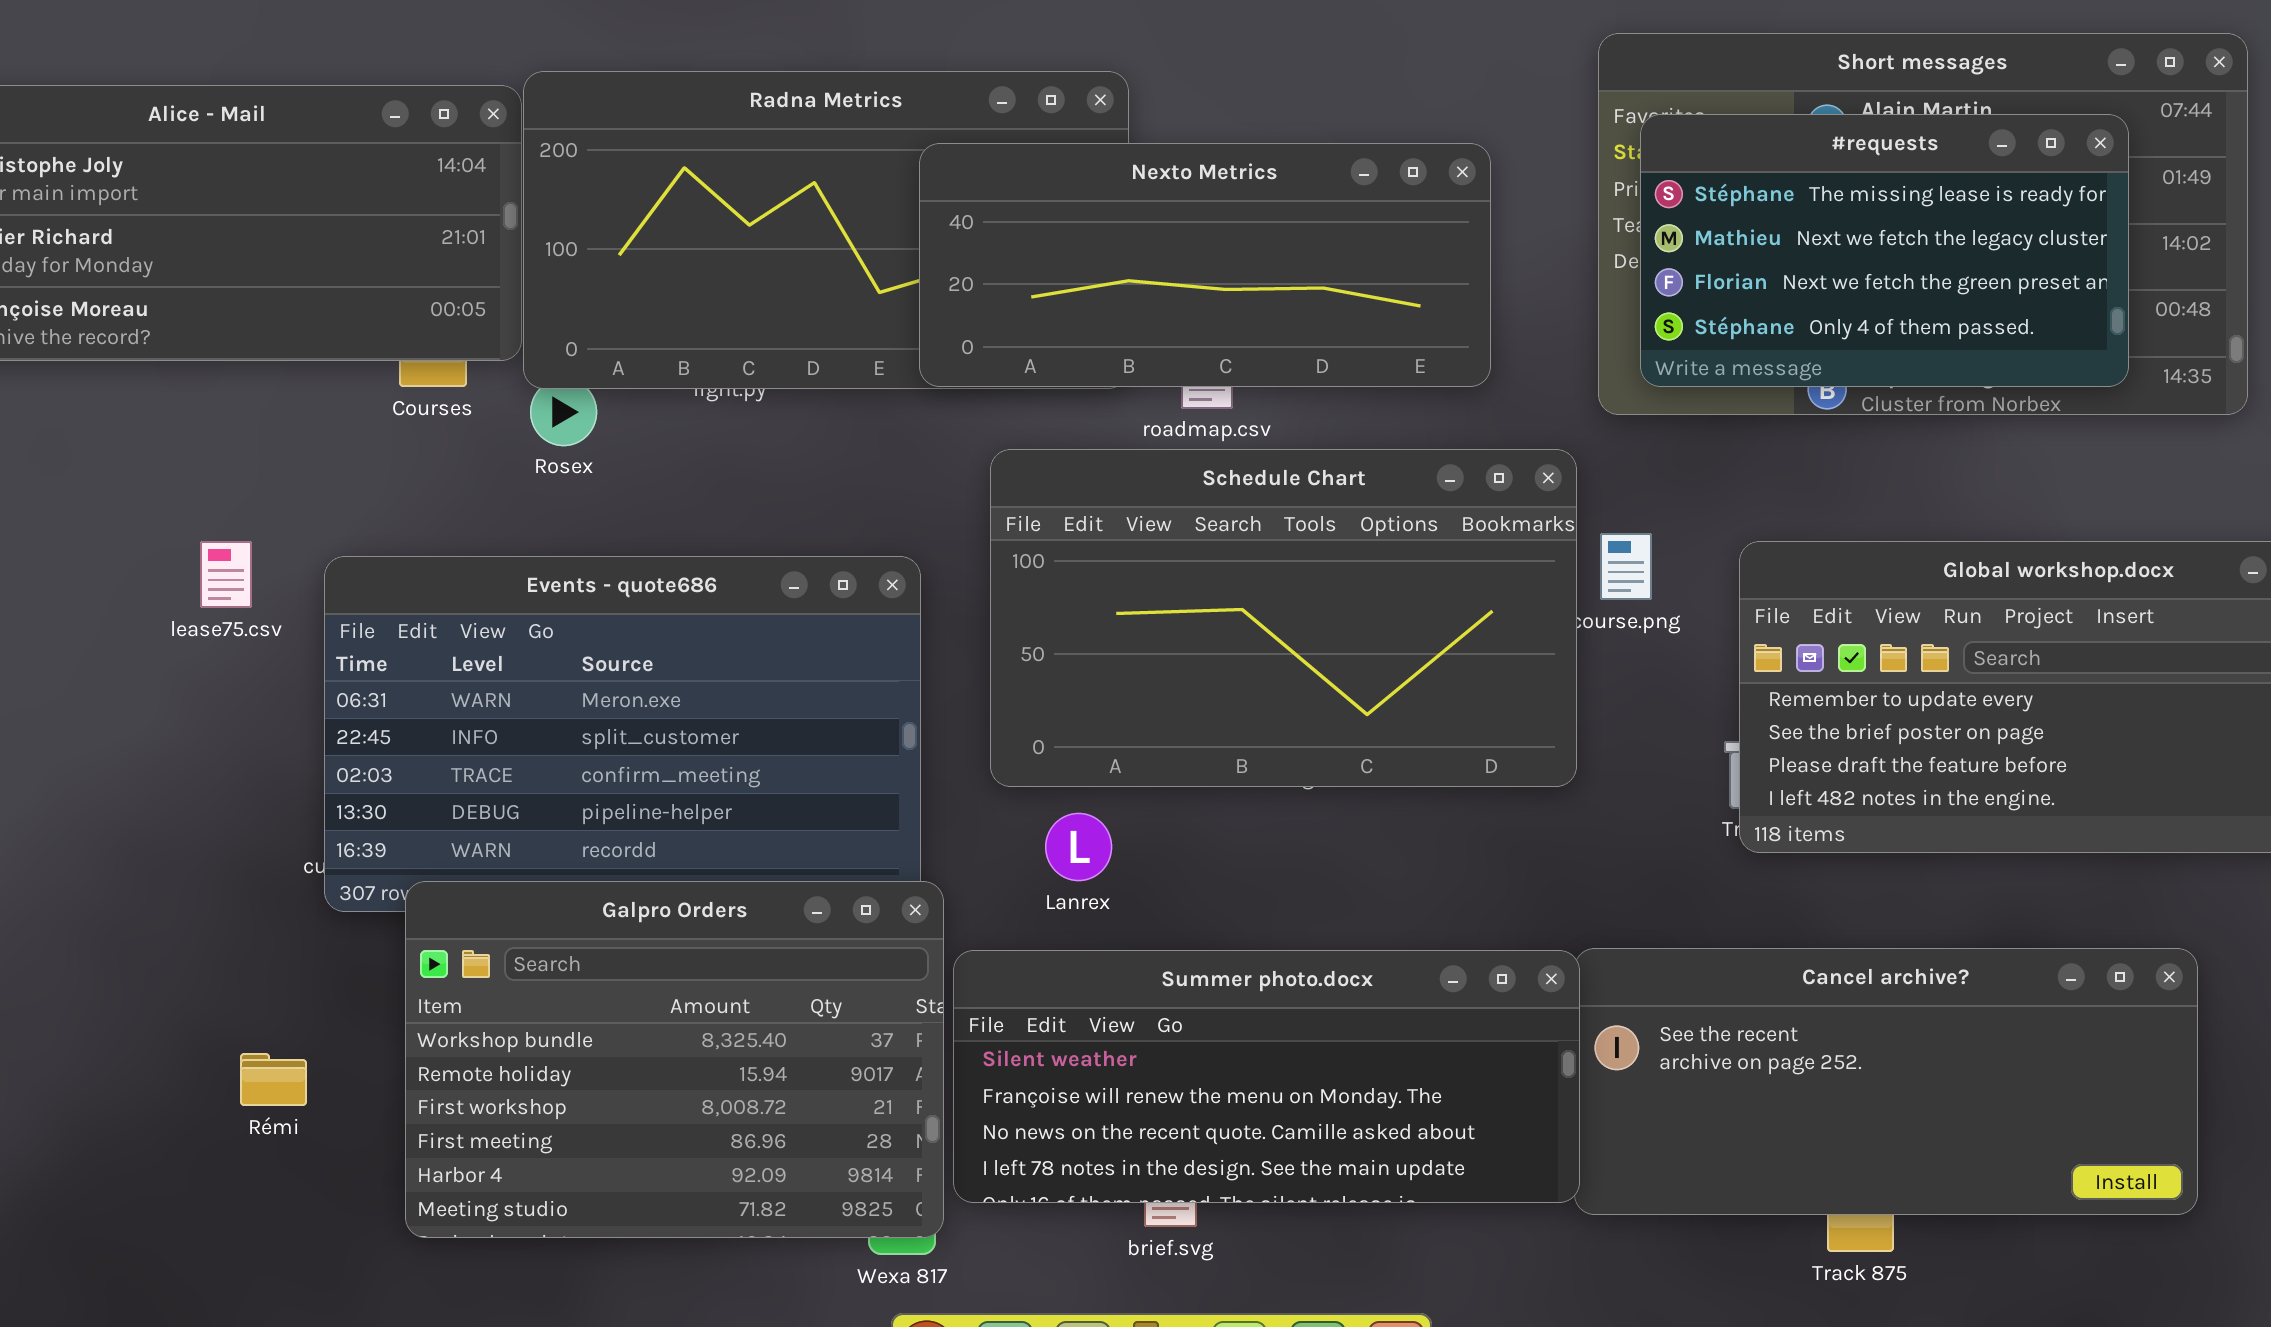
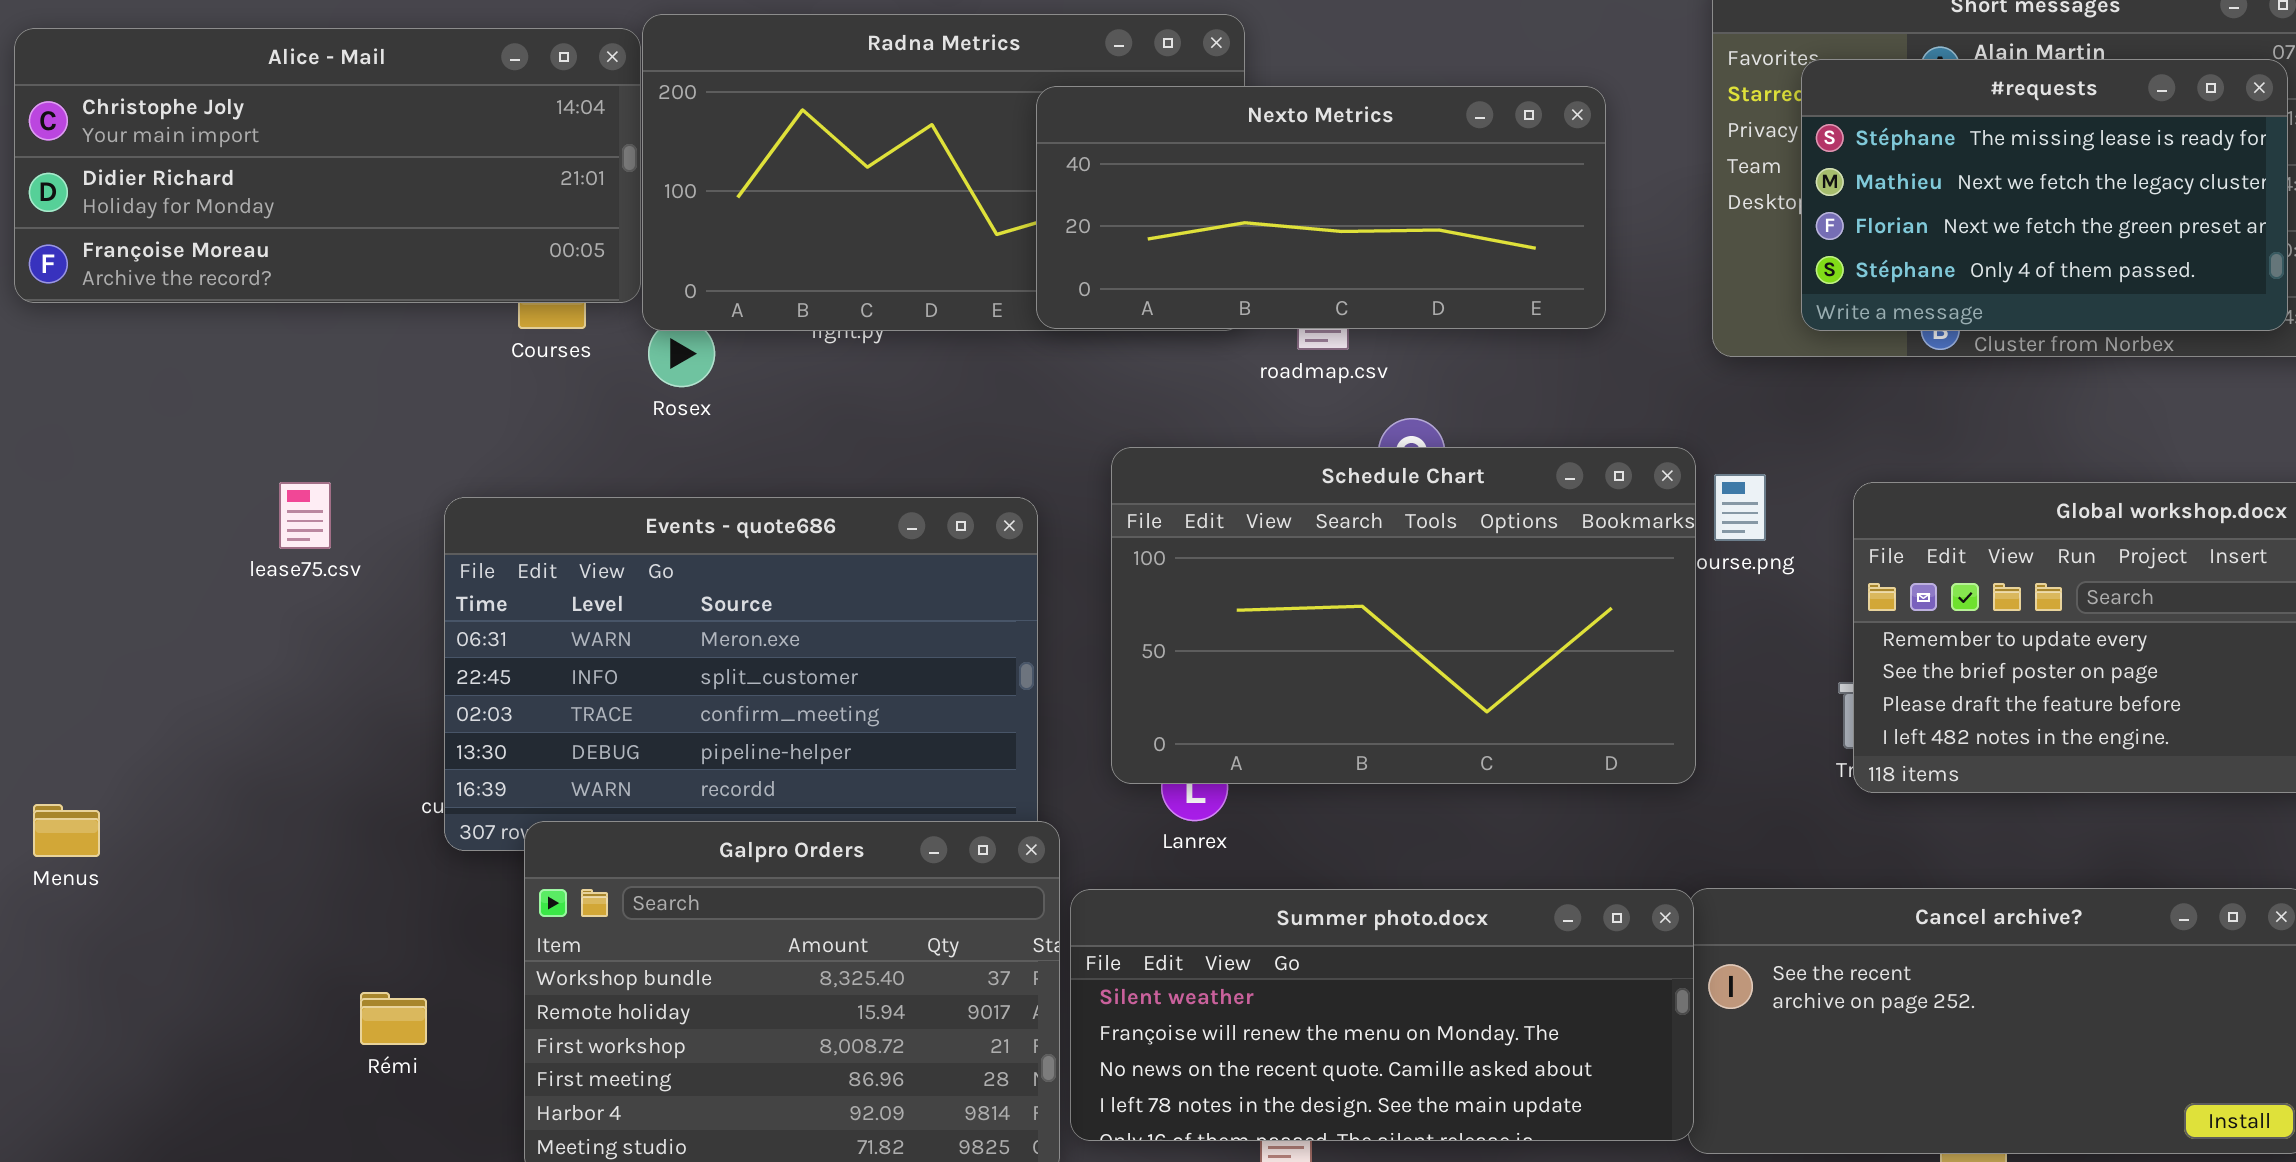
#requests: [1640,114,2129,387] -> [1801,59,2288,331], moved
Schedule Chart: [990,449,1577,787] -> [1111,447,1696,784], moved
lease75.csv: [200,541,252,608] -> [279,482,331,549], moved

